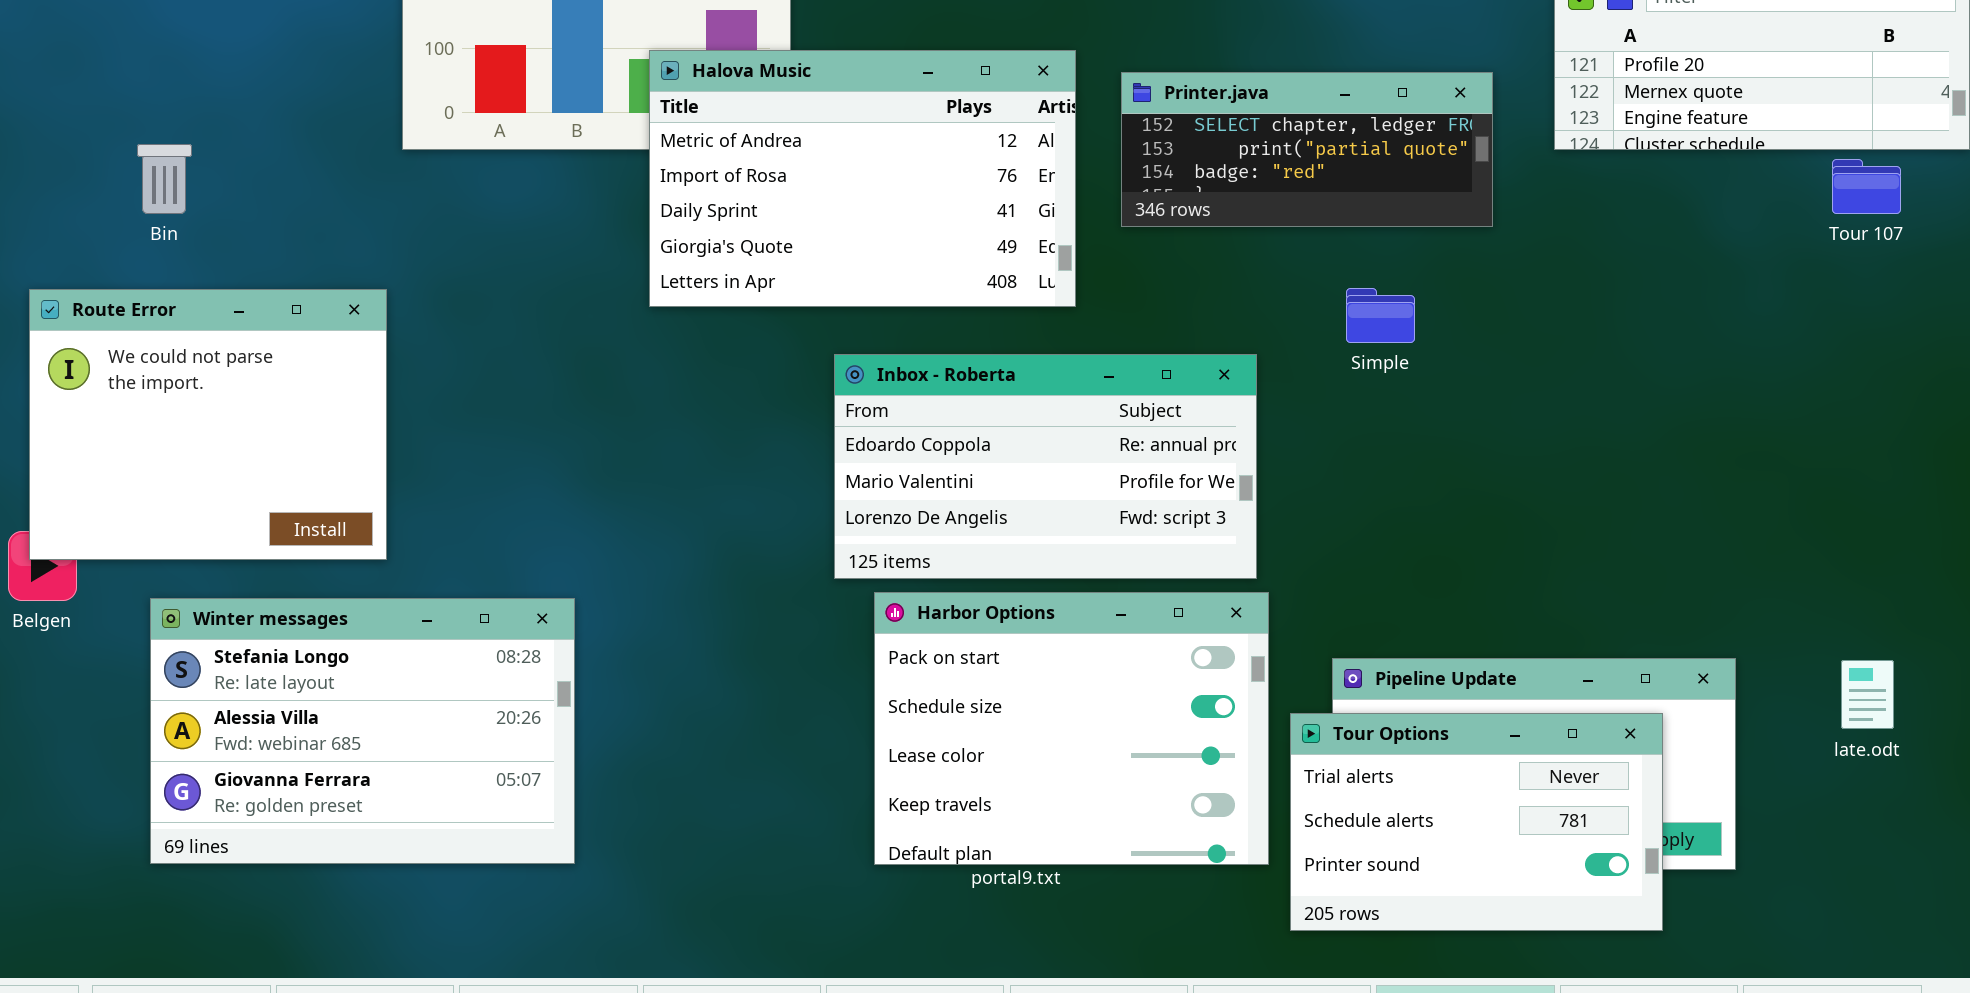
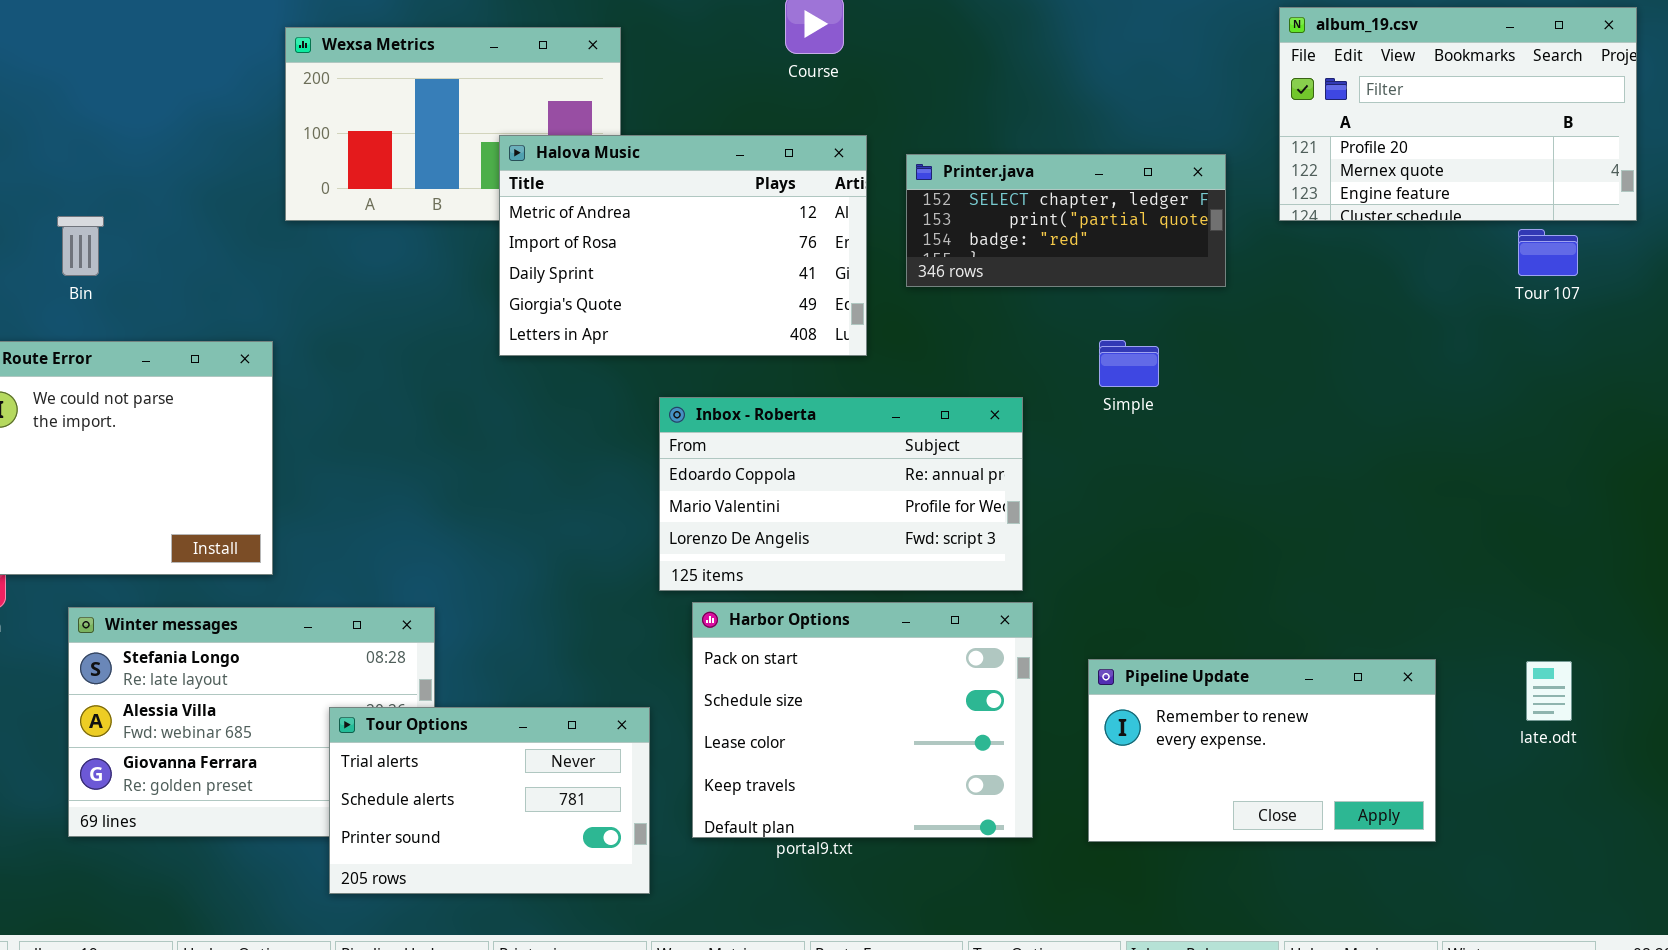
Tour Options: [1290,713,1663,931] -> [329,707,650,894], moved

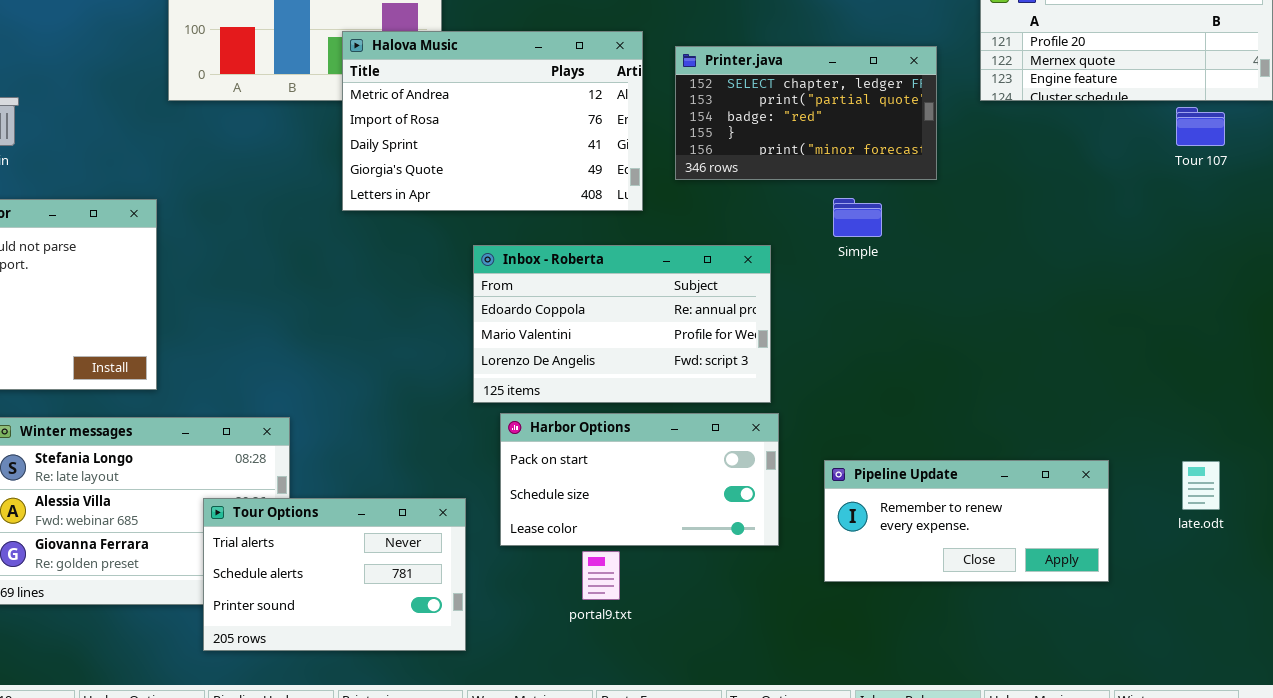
Printer.java: [906,154,1226,287] -> [675,46,937,180], resized
Harbor Options: [692,602,1033,838] -> [500,413,779,546], resized
Pipeline Update: [1088,659,1436,842] -> [824,460,1109,582], resized

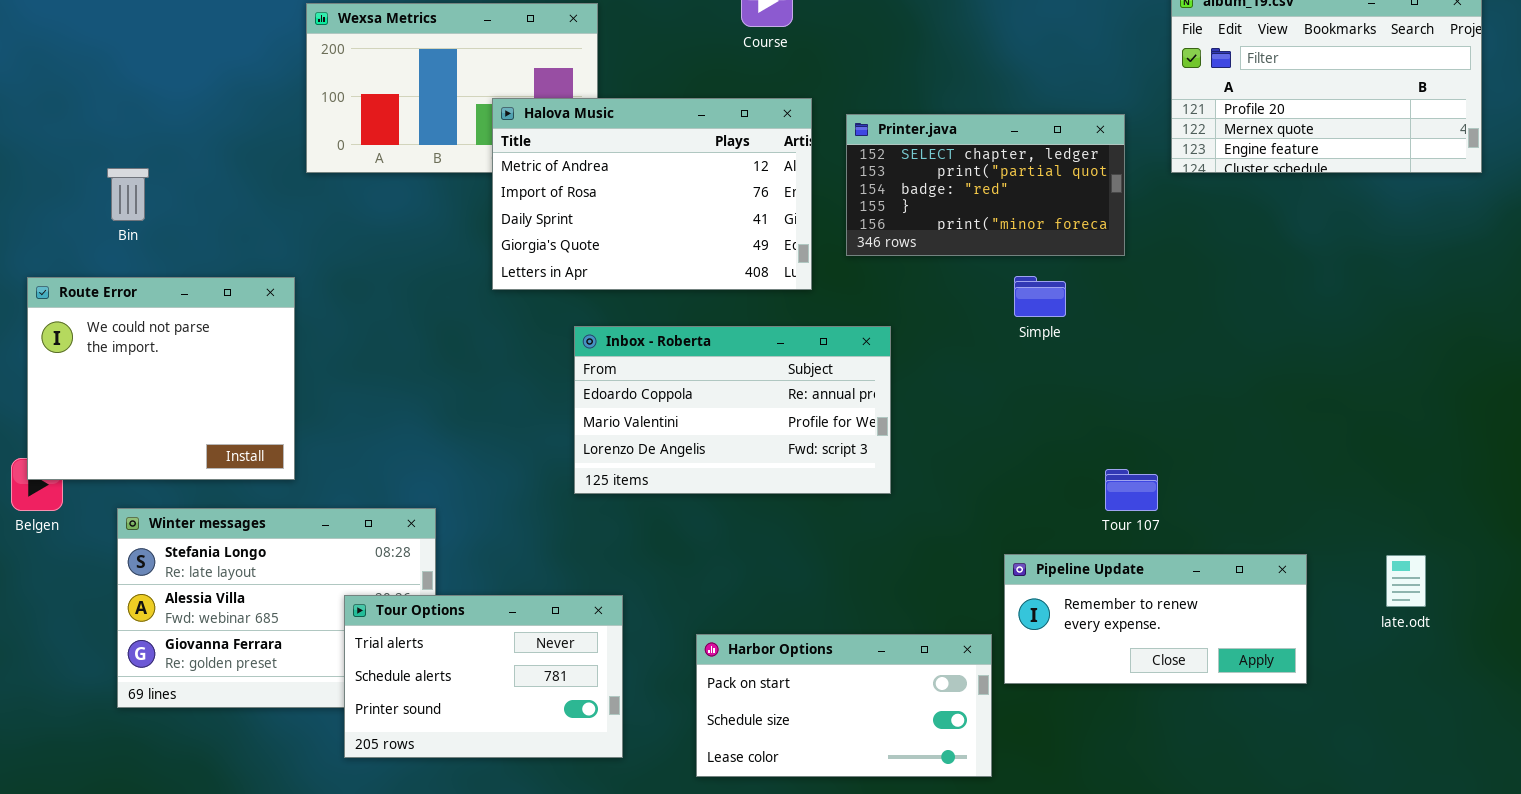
Tour 107: [1176,107,1225,146] -> [1105,469,1158,511], moved
Inbox - Roberta: [473,245,771,403] -> [574,326,891,494], moved
Harbor Options: [500,413,779,546] -> [696,634,992,777], moved

